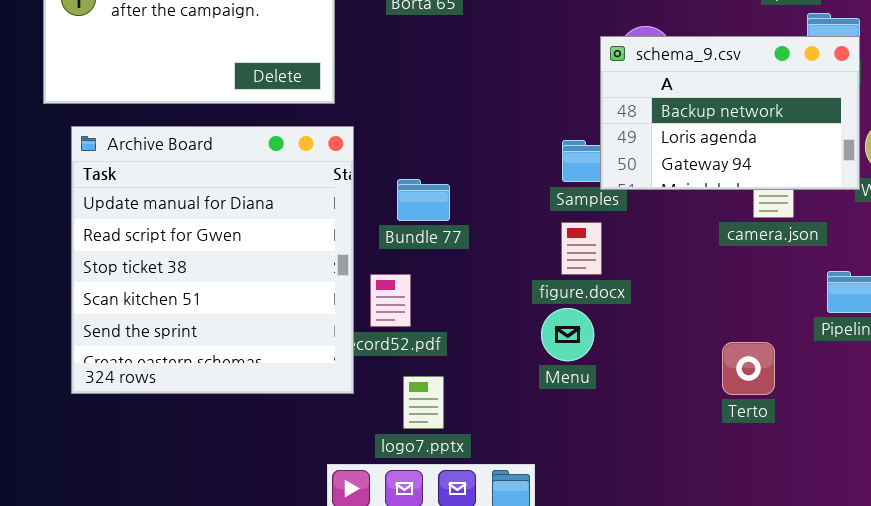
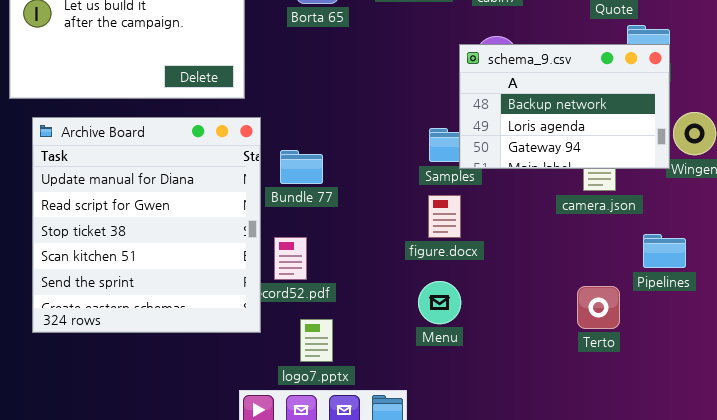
Bundle 77: [397,179,450,221] -> [280,150,323,184], moved
Menu: [541,308,594,361] -> [418,281,461,324], moved
Terto: [722,342,775,395] -> [577,286,620,329], moved

